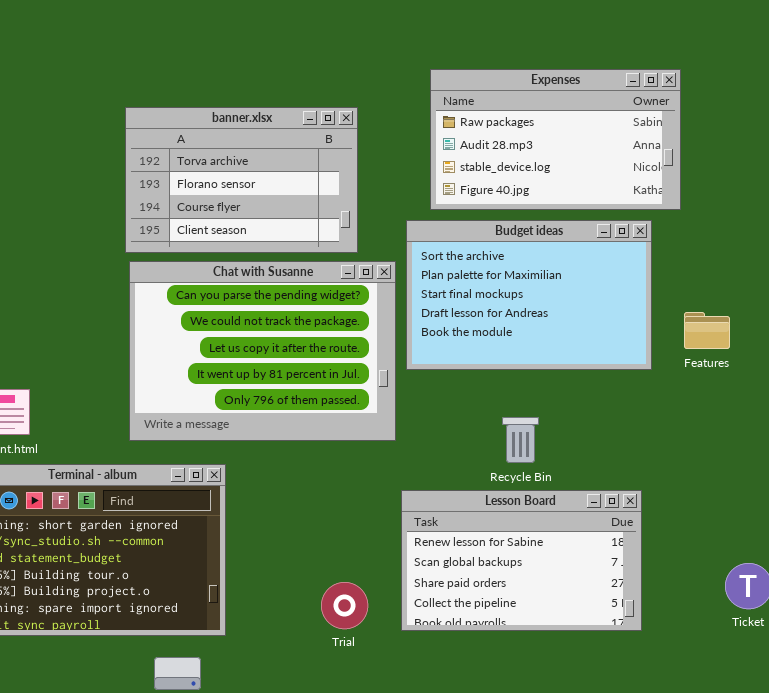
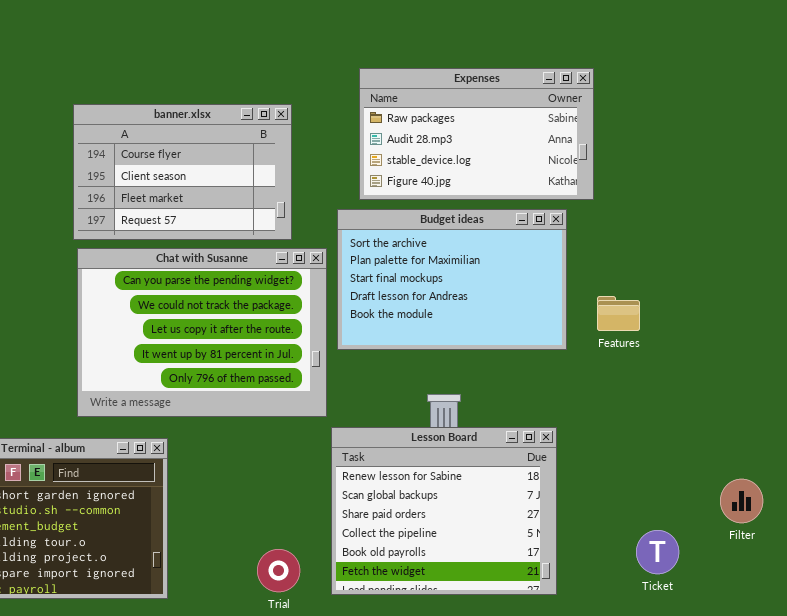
banner.xlsx: [125,107,358,253] -> [73,104,292,240], scrolled down 2 rows
Lesson Board: [401,490,642,631] -> [331,427,557,595], resized

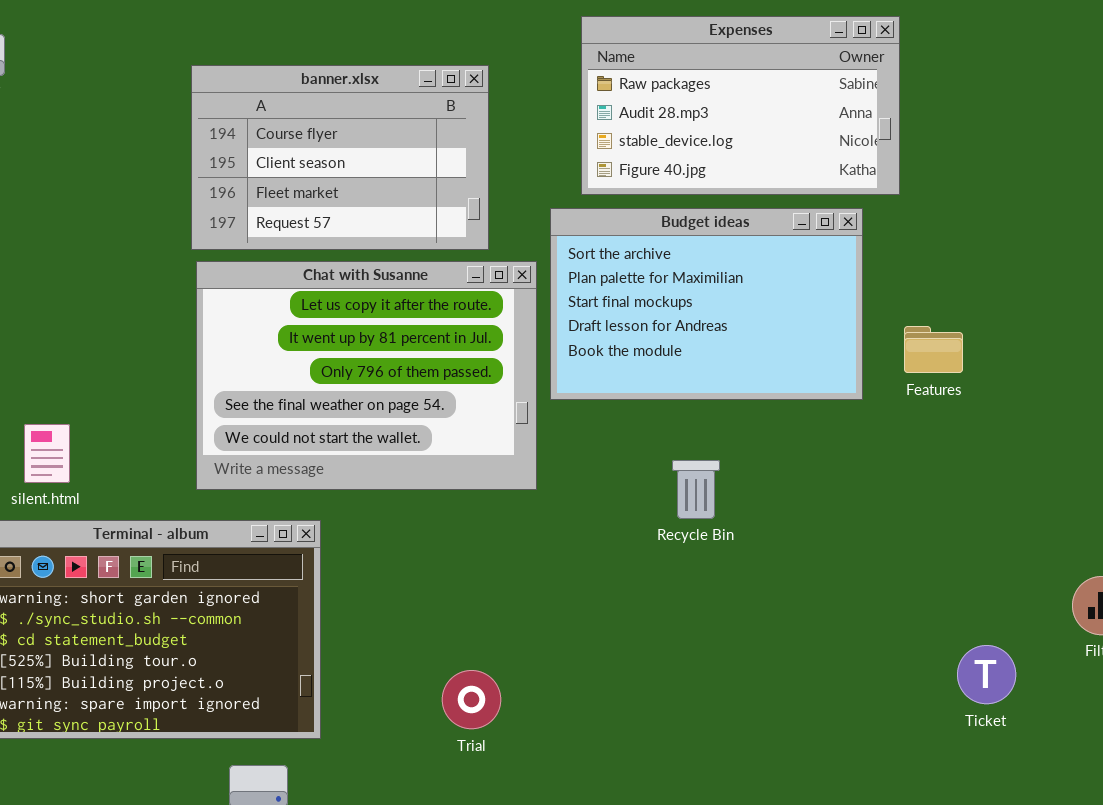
Chat with Susanne: [77,248,327,417] -> [196,261,537,490], scrolled down 2 rows
Lesson Board: [331,427,557,595] -> none, closed

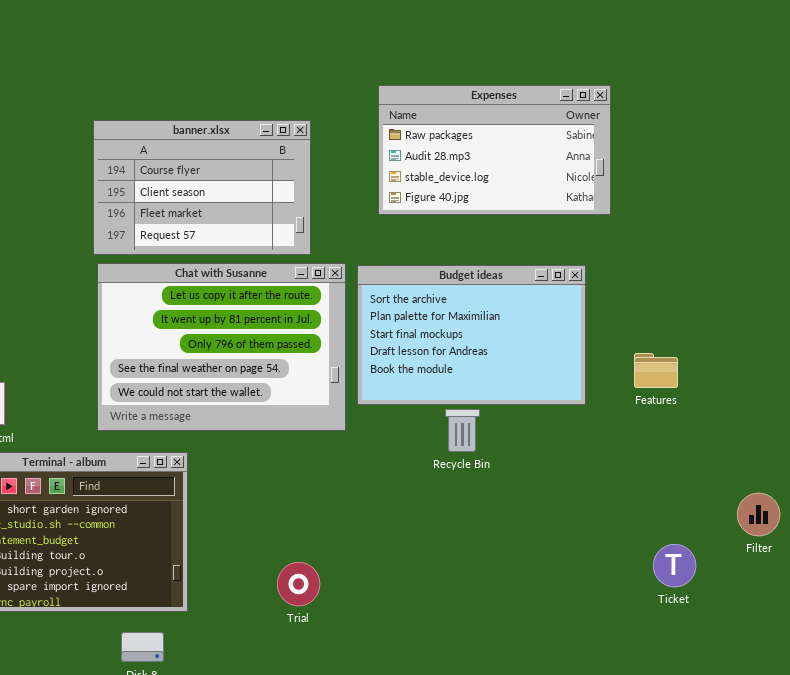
Budget ideas: [550,208,863,400] -> [357,265,586,405], moved
Features: [904,326,963,373] -> [634,353,678,388], moved

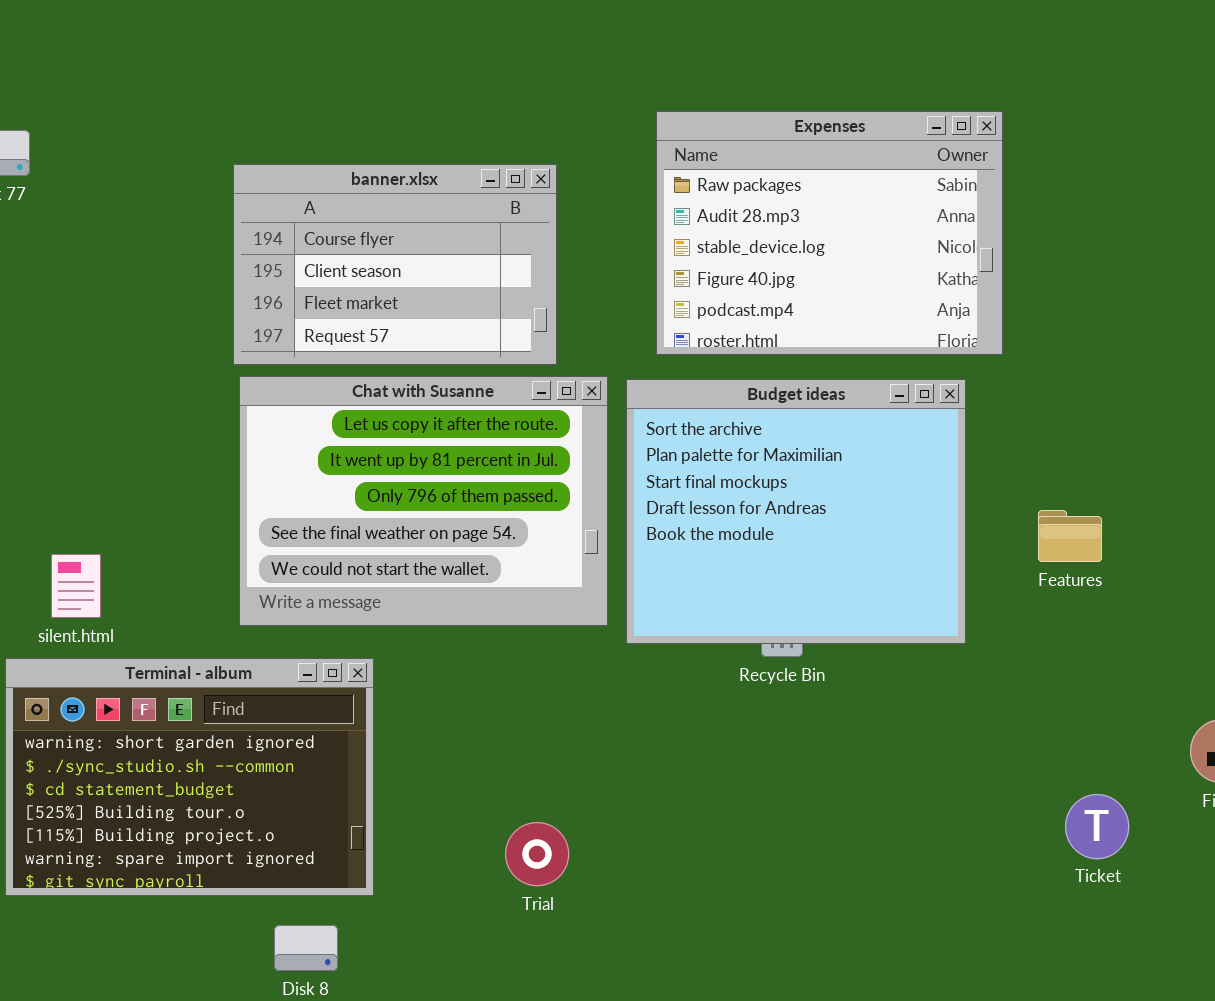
Expenses: [378,85,611,215] -> [656,111,1003,355], resized
Budget ideas: [357,265,586,405] -> [626,379,966,644], resized

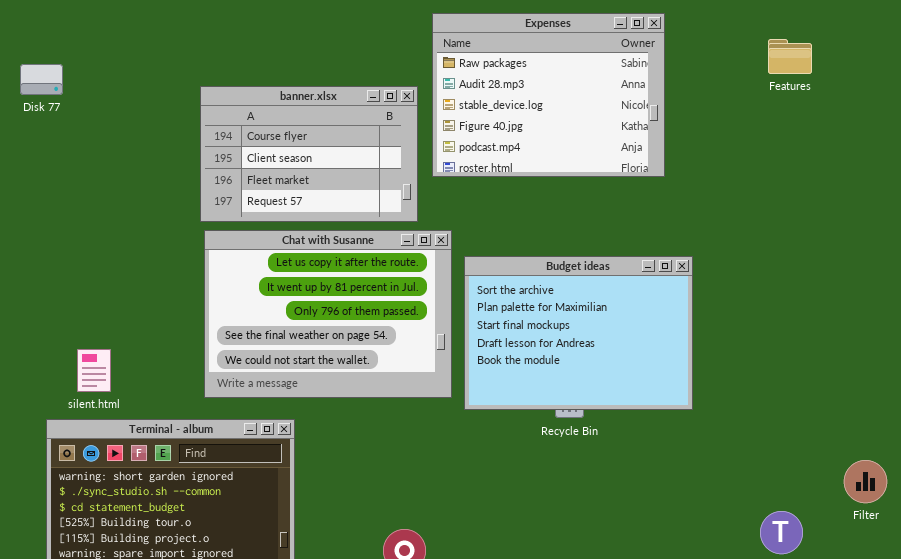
Expenses: [656,111,1003,355] -> [432,13,665,177], moved
Budget ideas: [626,379,966,644] -> [464,256,693,410], resized
Features: [1038,510,1102,562] -> [768,39,812,74], moved

